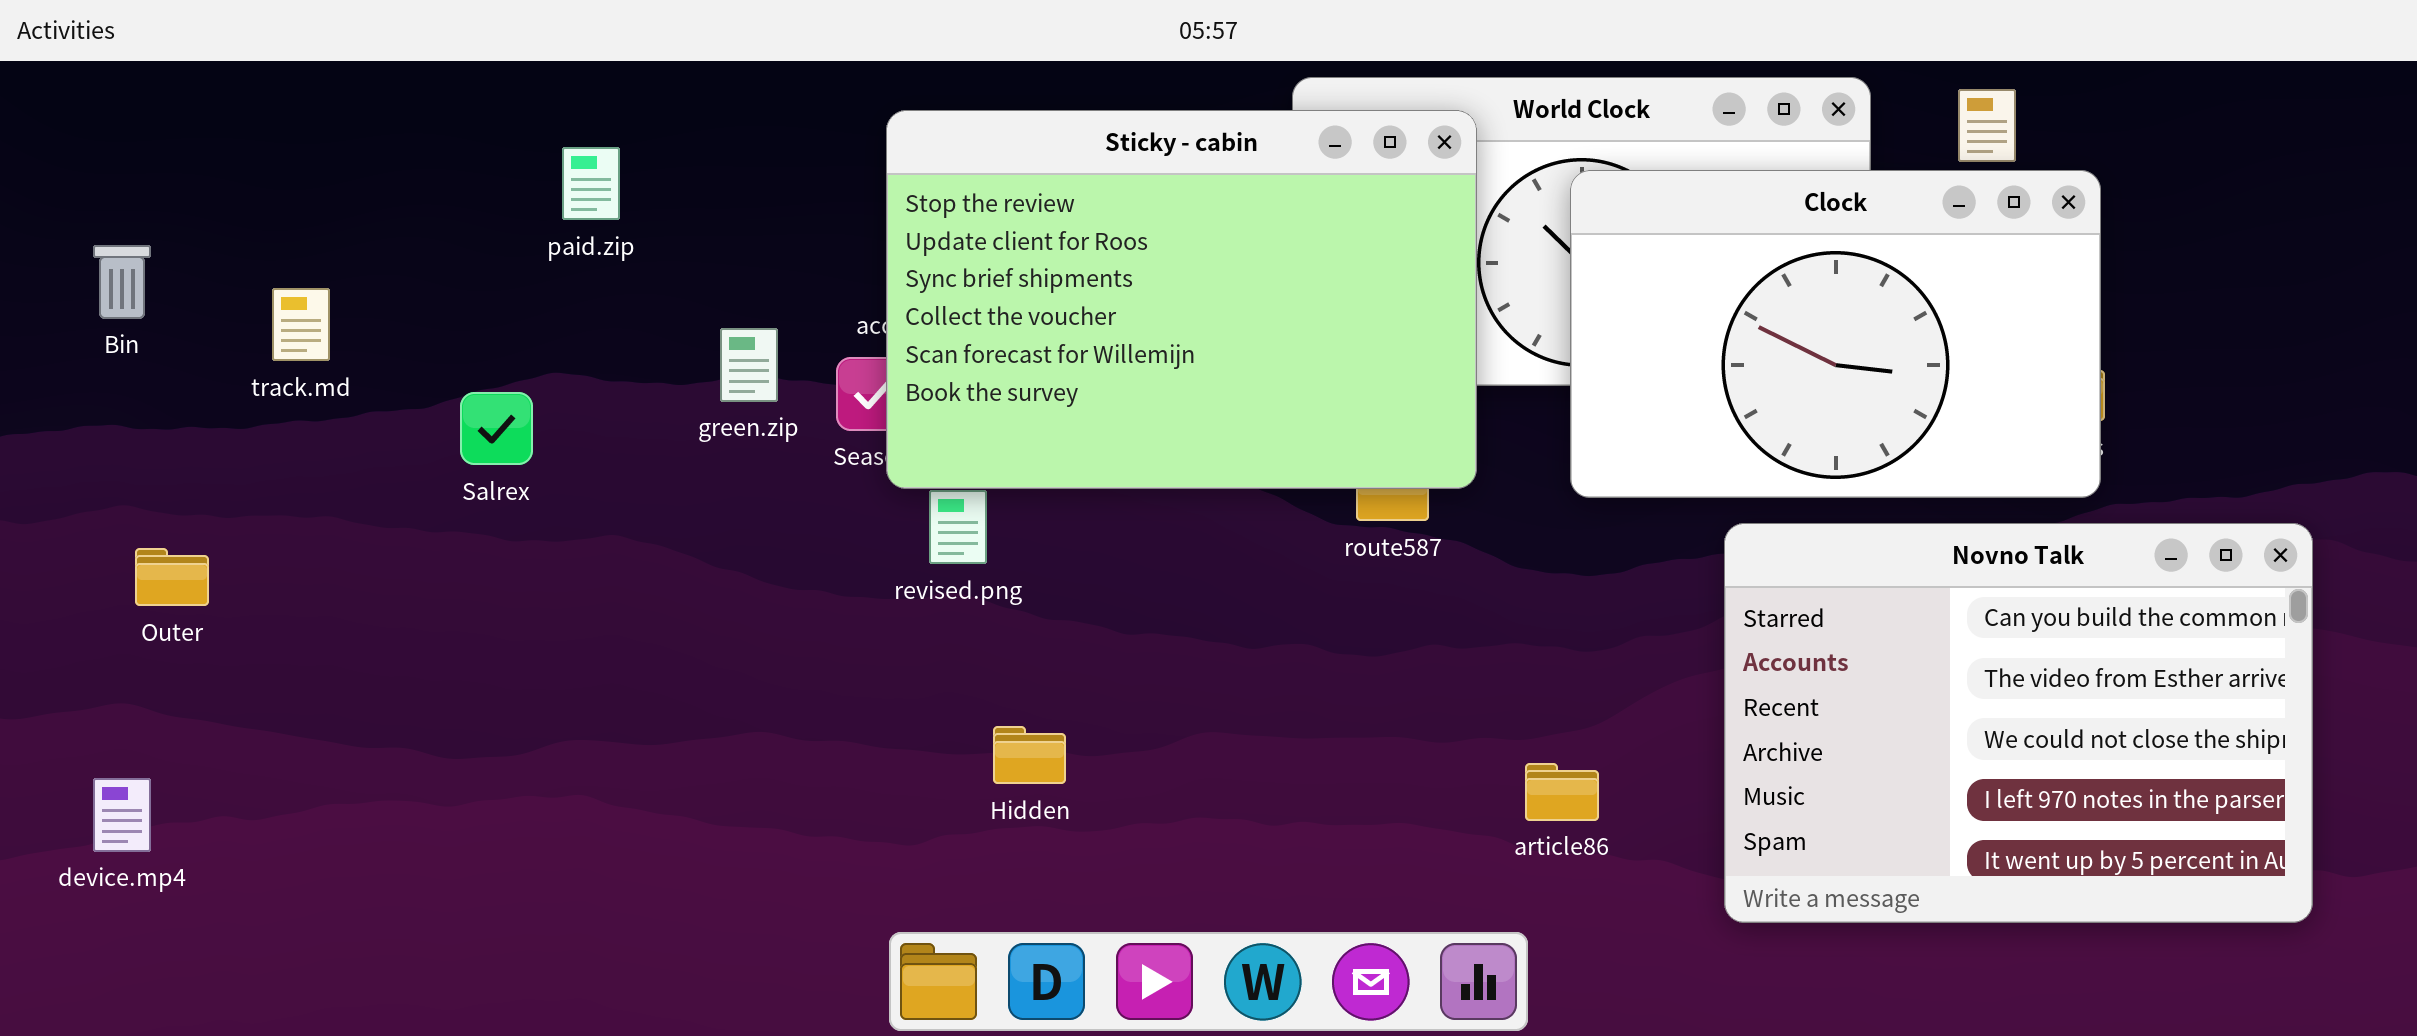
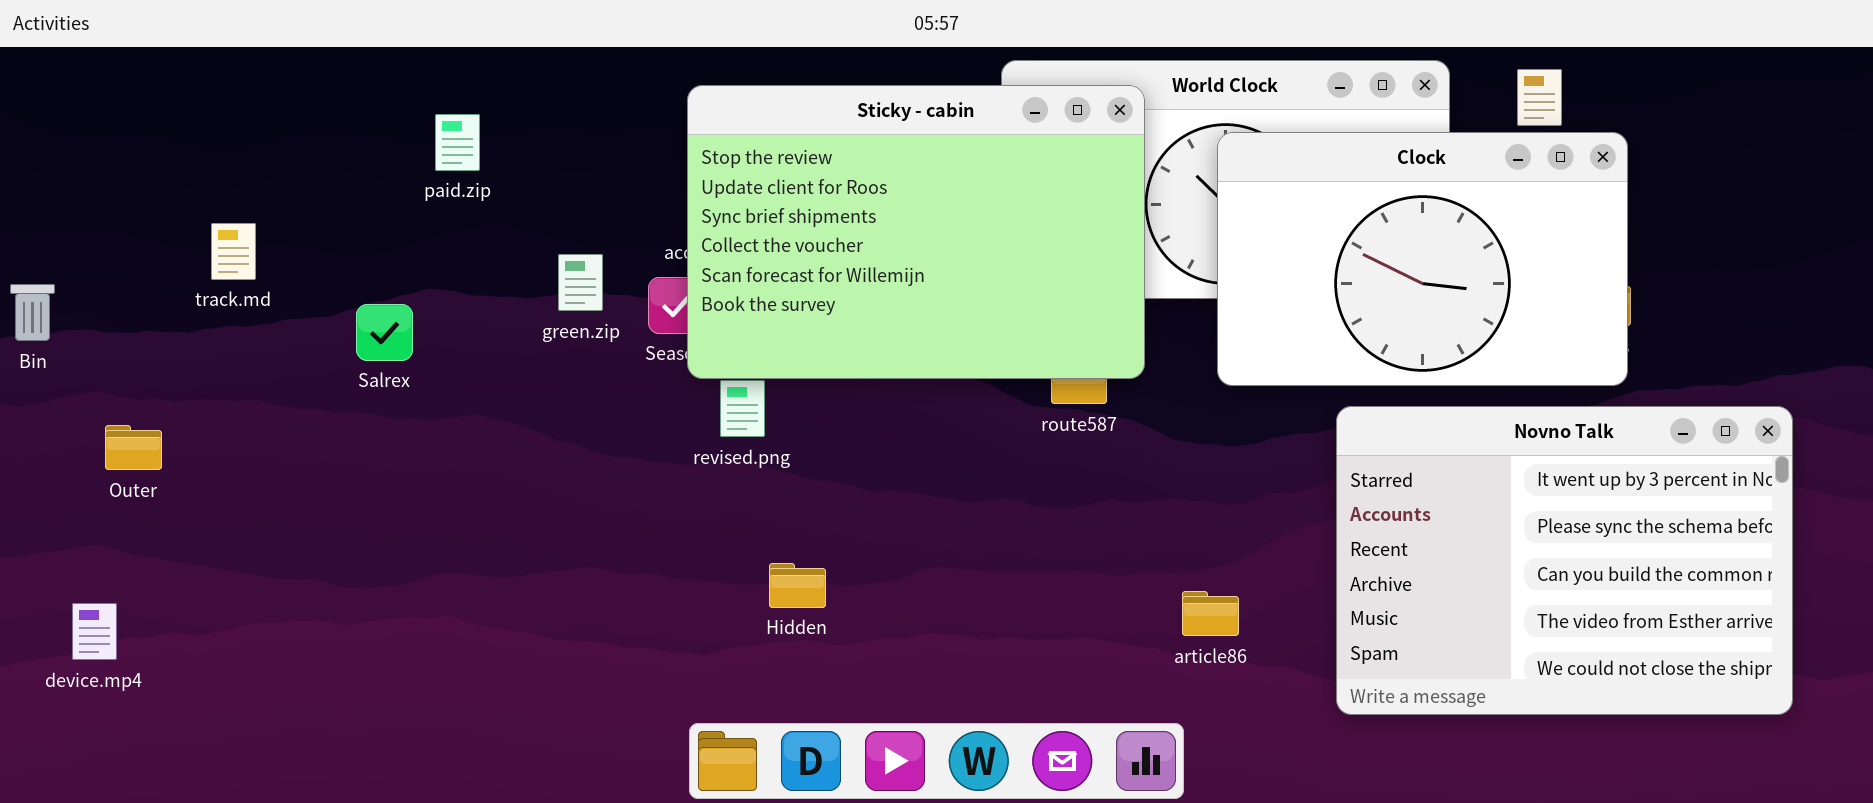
Bin: [93,245,151,319] -> [10,284,55,341], moved
Novno Talk: [1724,523,2313,923] -> [1336,406,1793,715], scrolled up 2 rows

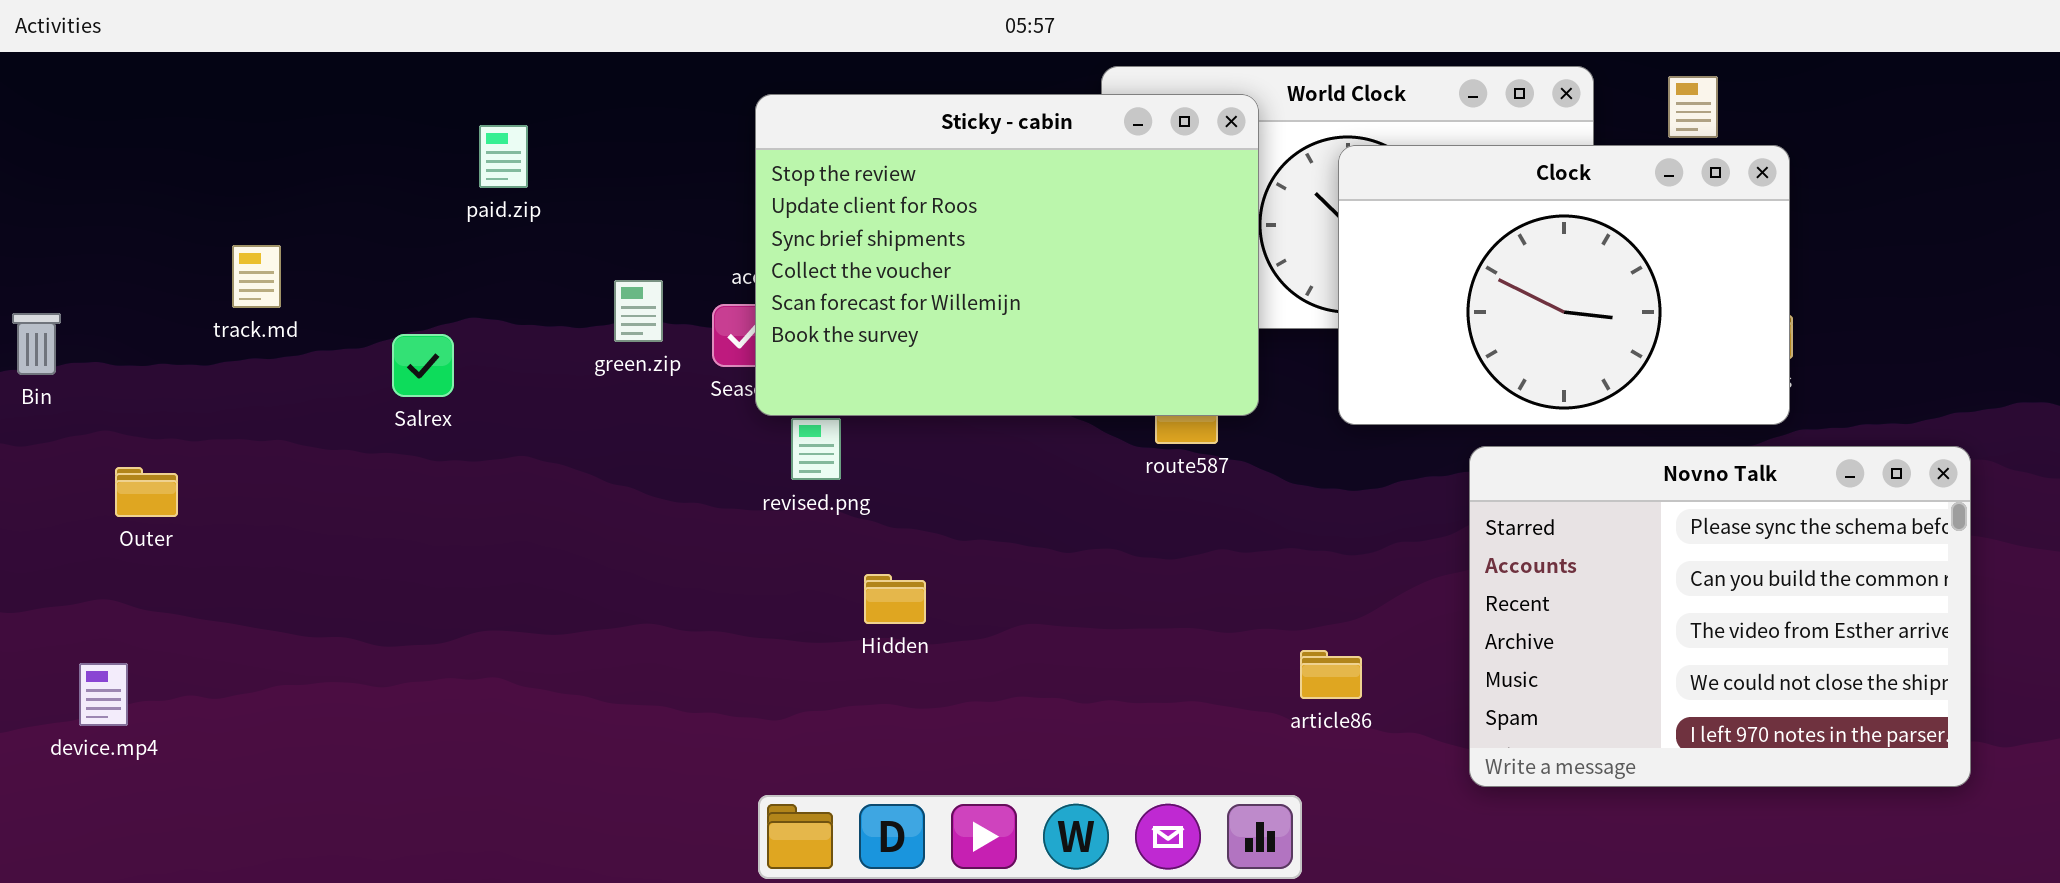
Novno Talk: [1336,406,1793,715] -> [1469,446,1971,787], scrolled down 1 row
Hidden: [769,563,826,608] -> [864,574,926,624], moved

